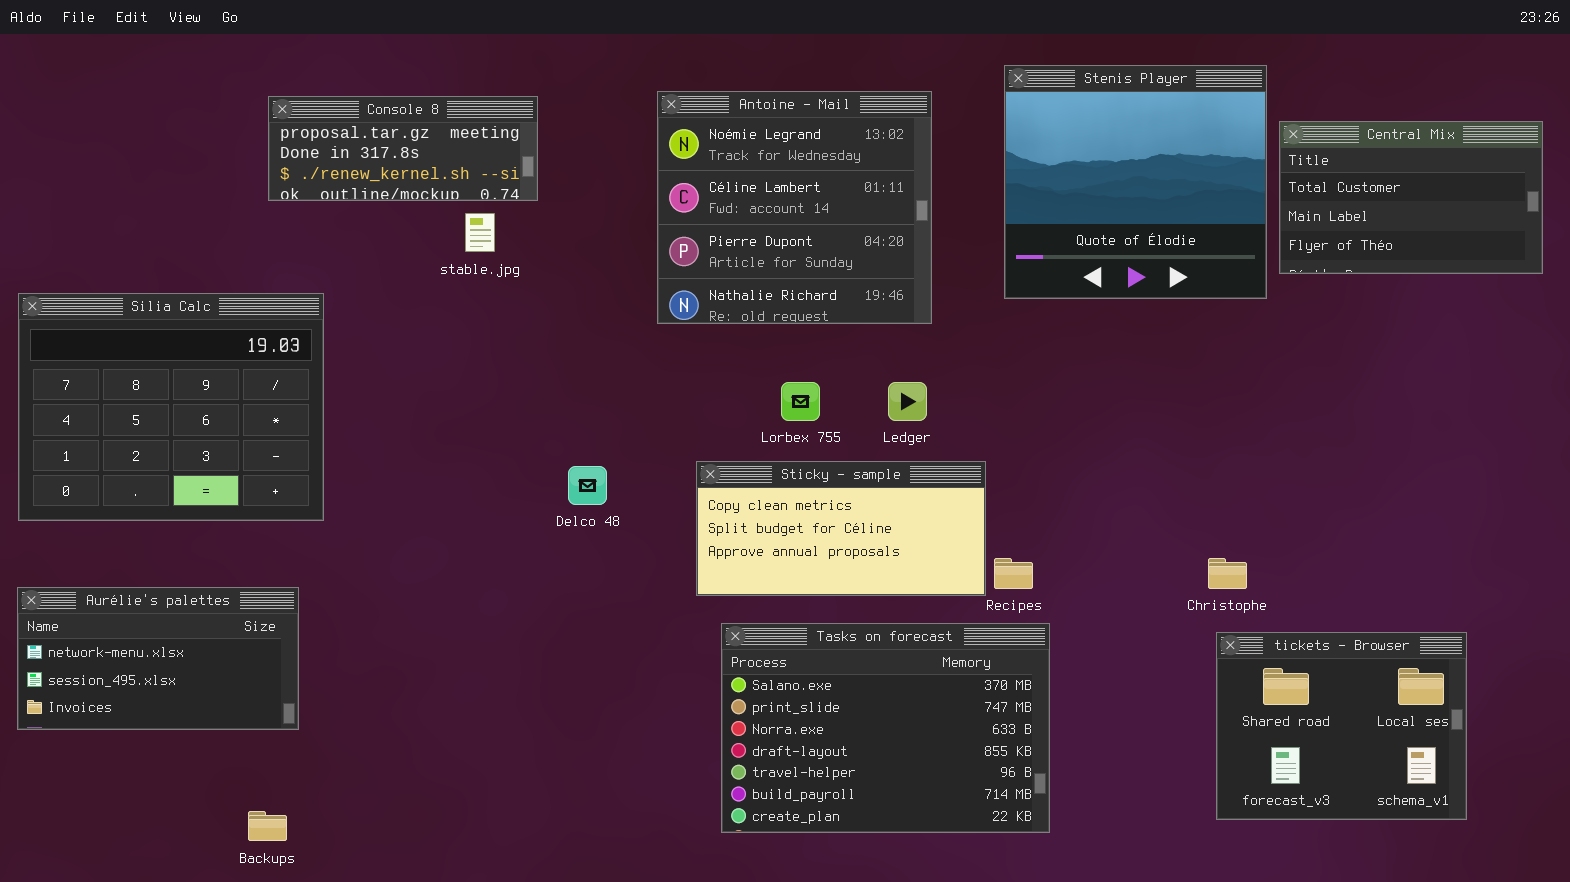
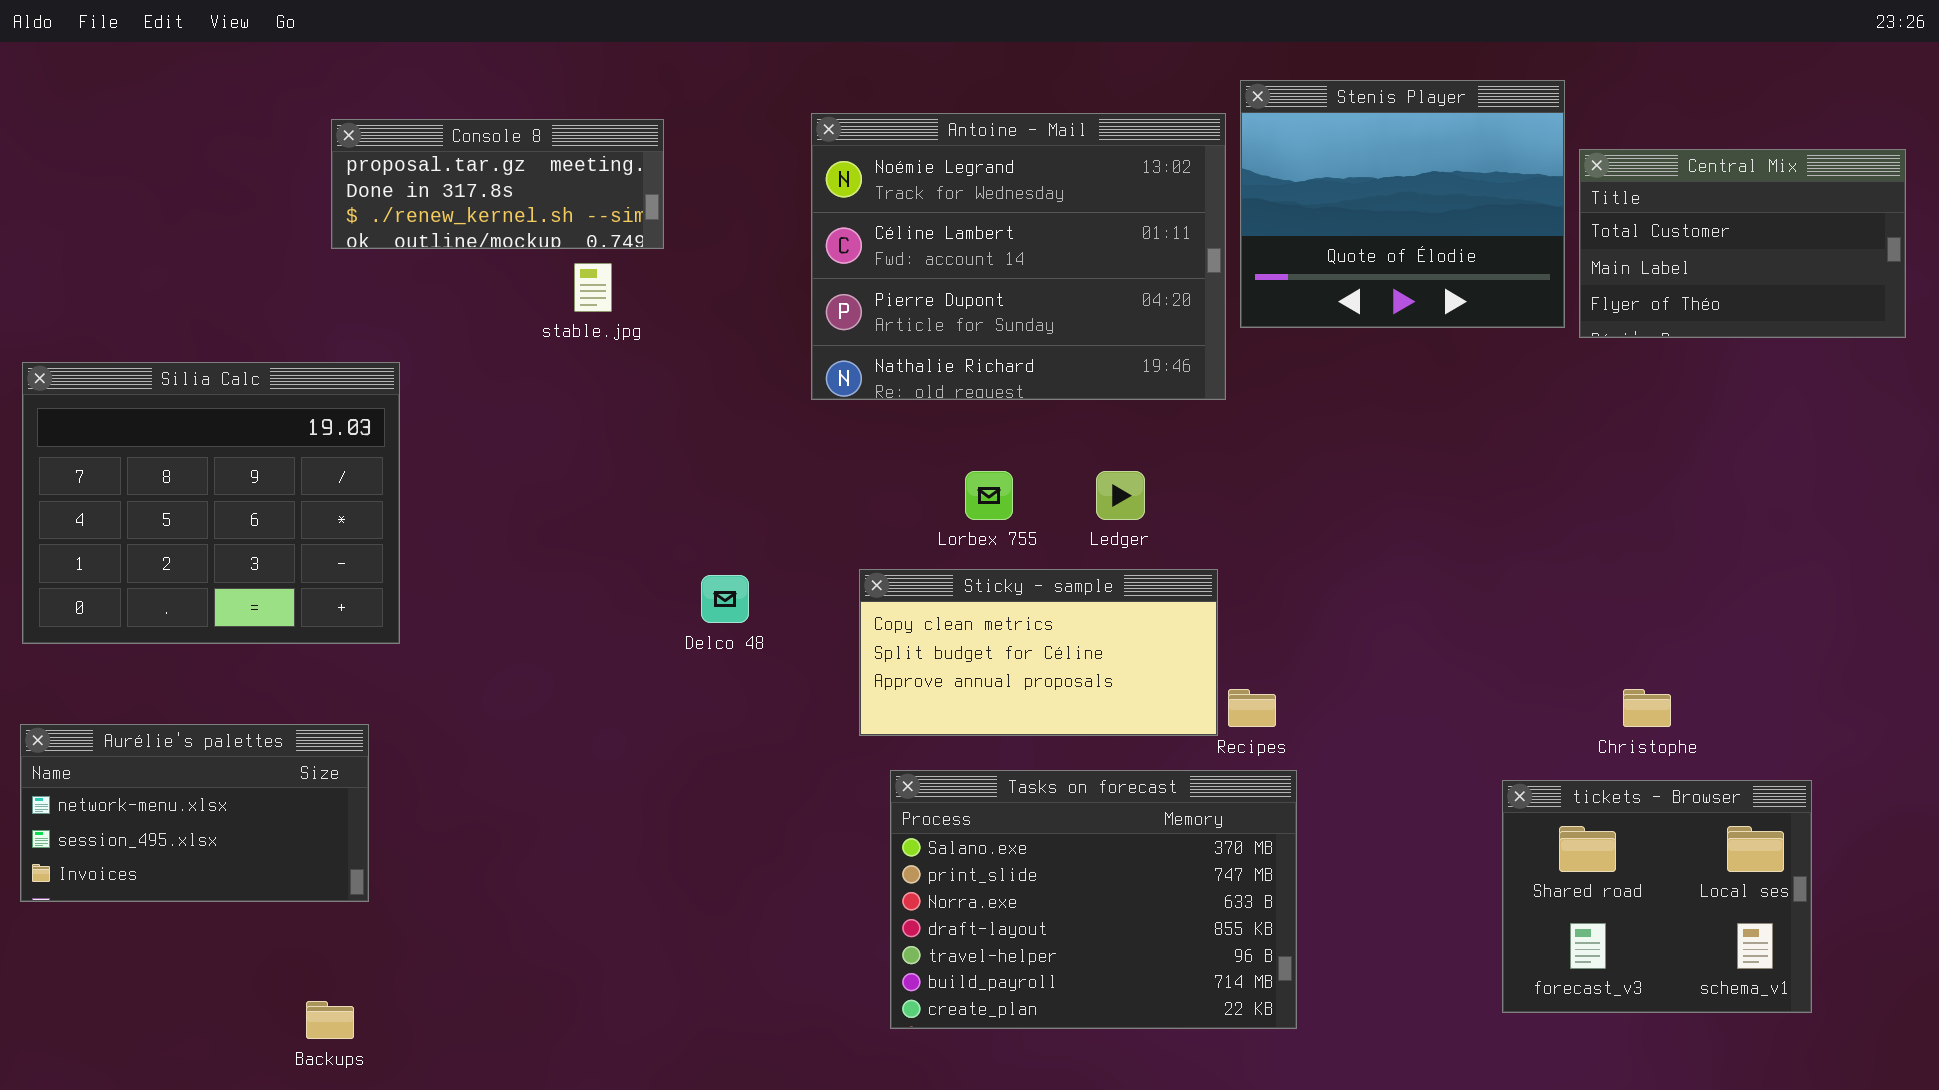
Stenis Player: [1004,65,1267,299] -> [1240,80,1565,328], resized
Antoine - Mail: [657,91,932,324] -> [811,113,1226,400], resized
Christophe: [1208,558,1247,589] -> [1623,689,1671,727], moved

